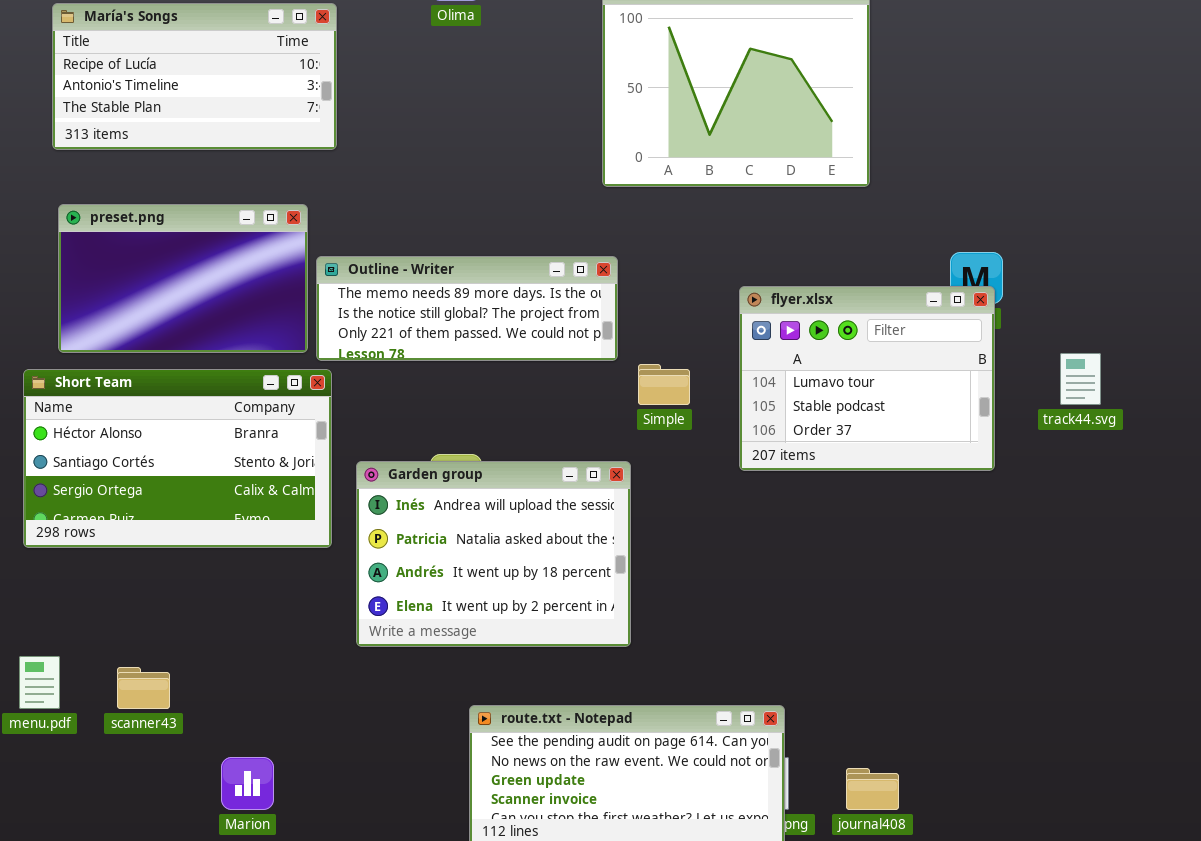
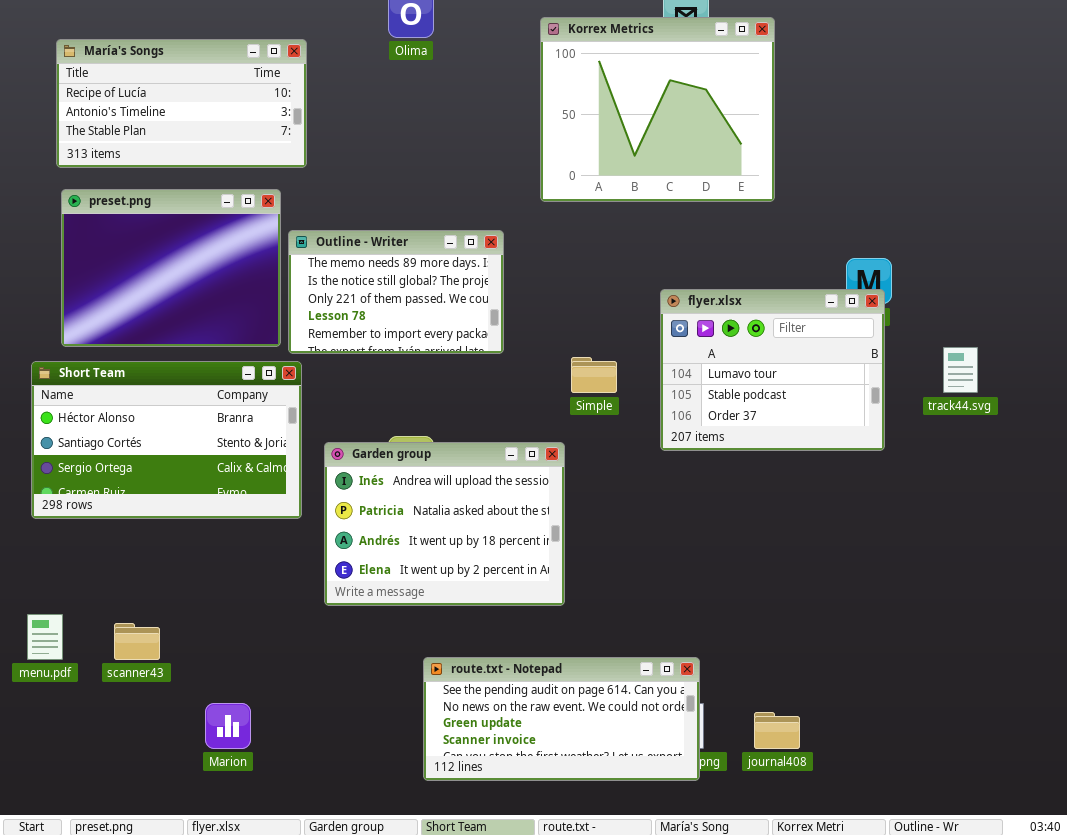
preset.png: [58,204,308,353] -> [61,189,281,347], resized
Outline - Writer: [316,256,618,361] -> [288,230,504,354], resized

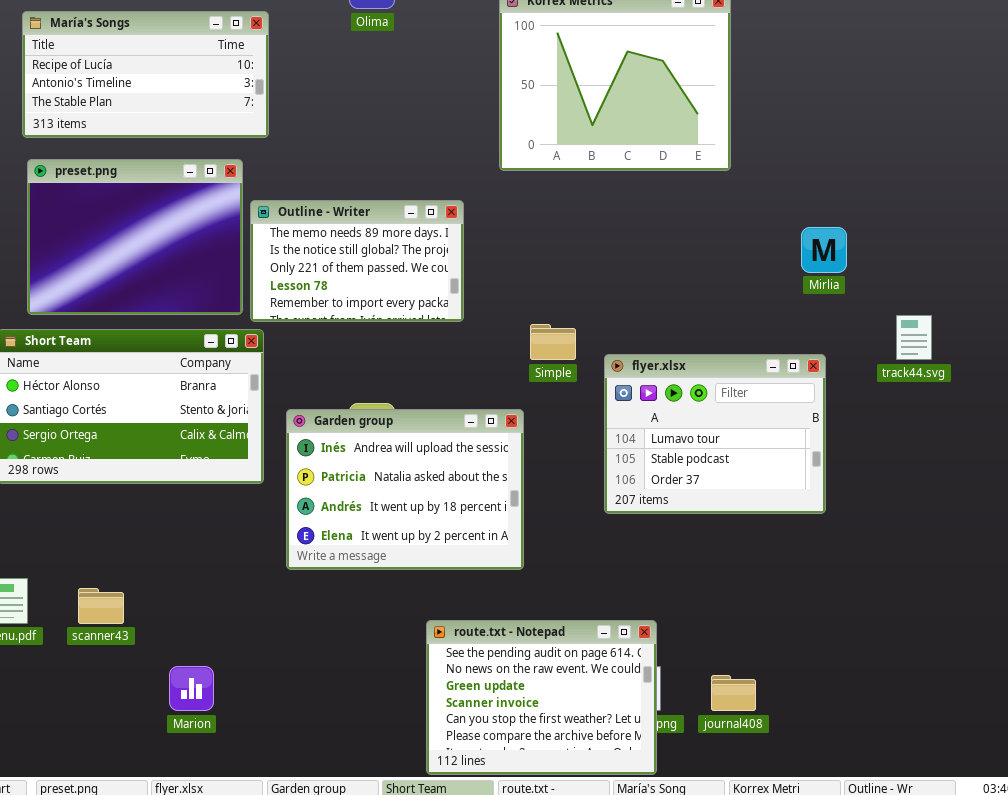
flyer.xlsx: [660,289,885,451] -> [604,354,826,514], moved
route.txt - Notepad: [423,657,700,781] -> [426,620,657,775], resized

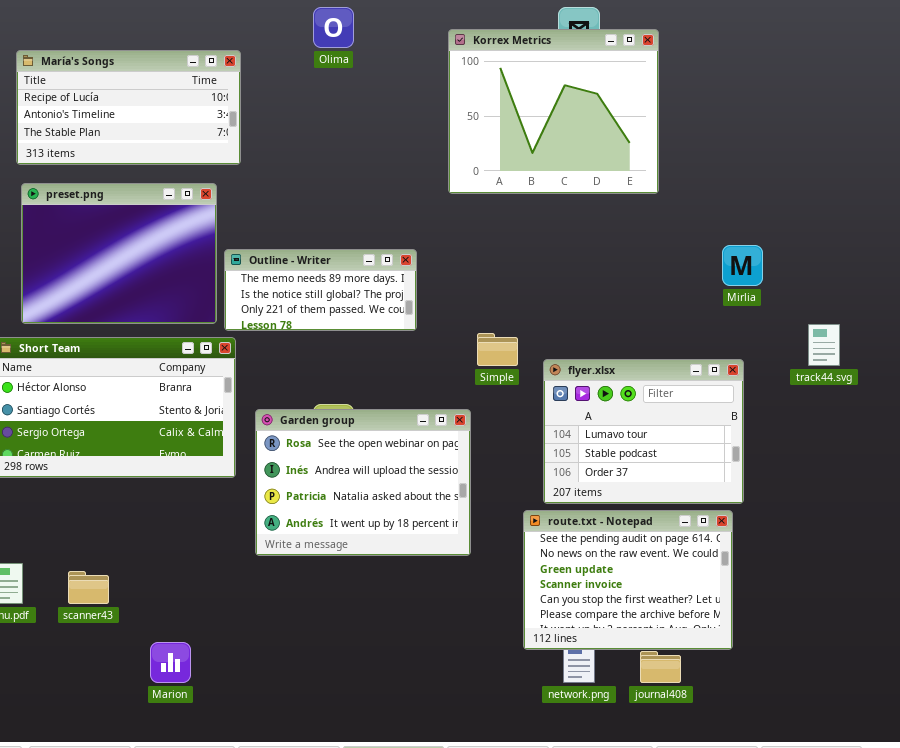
Outline - Writer: [250,200,464,322] -> [224,249,417,331], resized
Garden group: [286,409,524,570] -> [255,409,471,556], scrolled up 1 row
route.txt - Notepad: [426,620,657,775] -> [523,510,733,650], moved

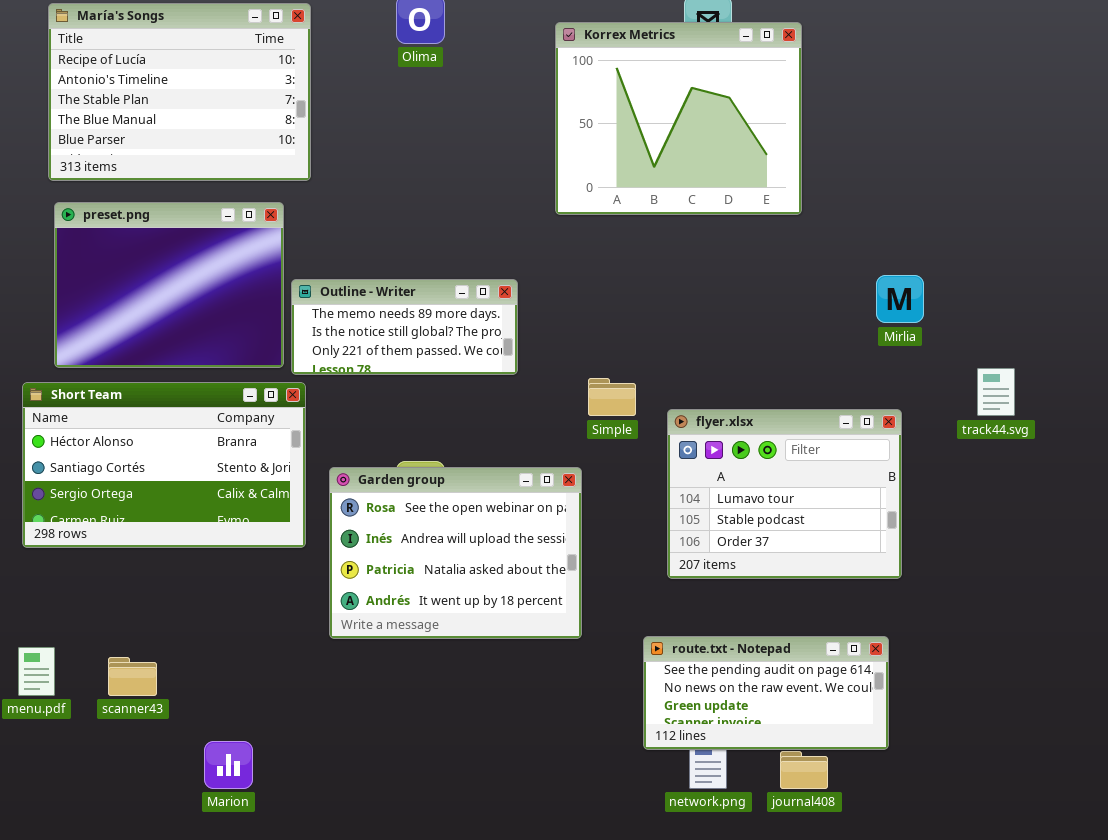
María's Songs: [16,50,241,165] -> [48,3,311,181], resized
route.txt - Notepad: [523,510,733,650] -> [643,636,889,750], resized

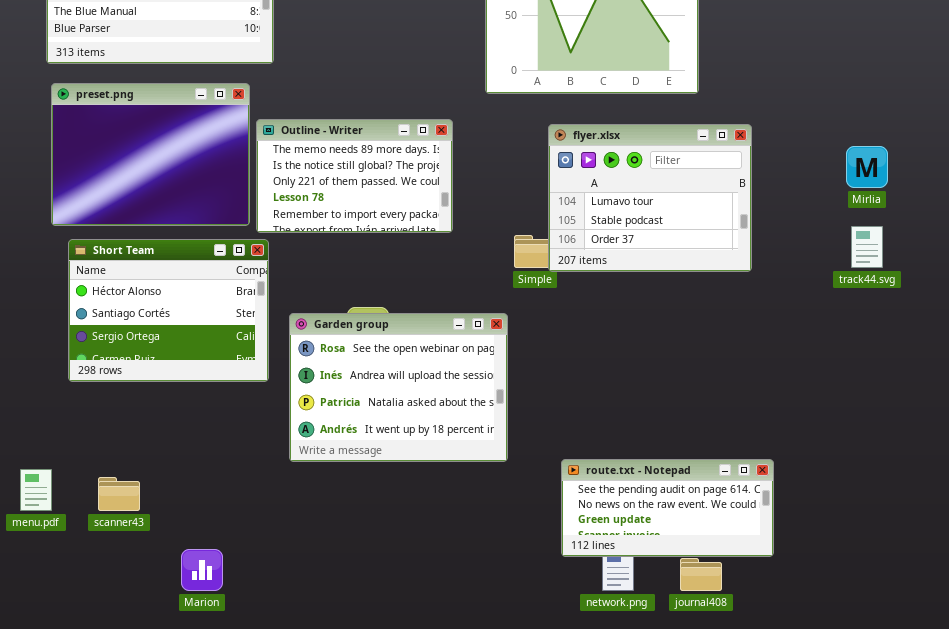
Mirlia: [876,275,924,323] -> [846,146,888,188], moved
Outline - Writer: [291,279,518,375] -> [256,119,453,233], resized
Short Team: [22,382,306,548] -> [68,239,269,382], resized
flyer.xlsx: [667,409,902,579] -> [548,124,752,272], moved

